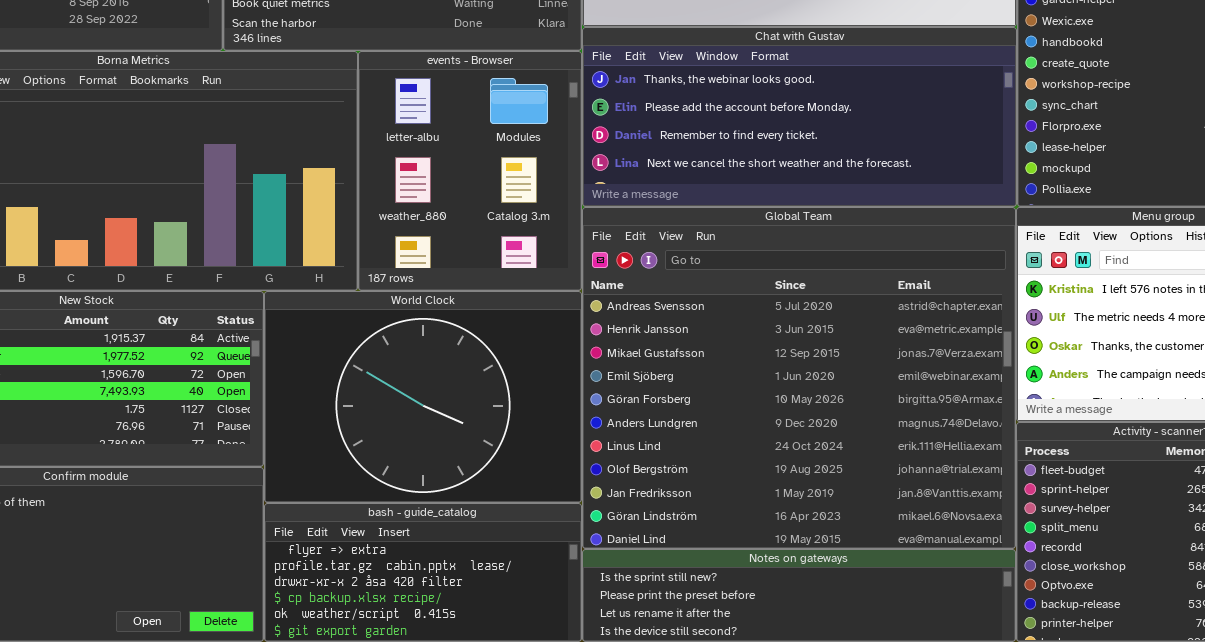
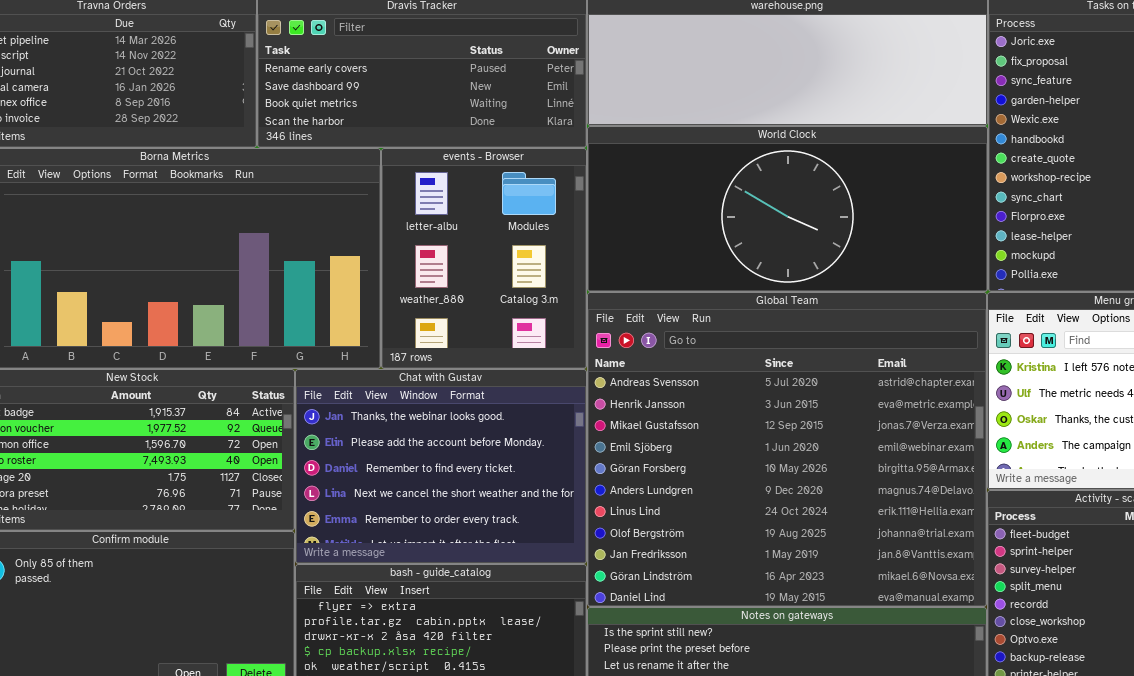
Chat with Gustav: [582,27,1017,207] -> [295,369,587,564], moved, resized
World Clock: [264,291,582,503] -> [587,126,988,292], moved, resized

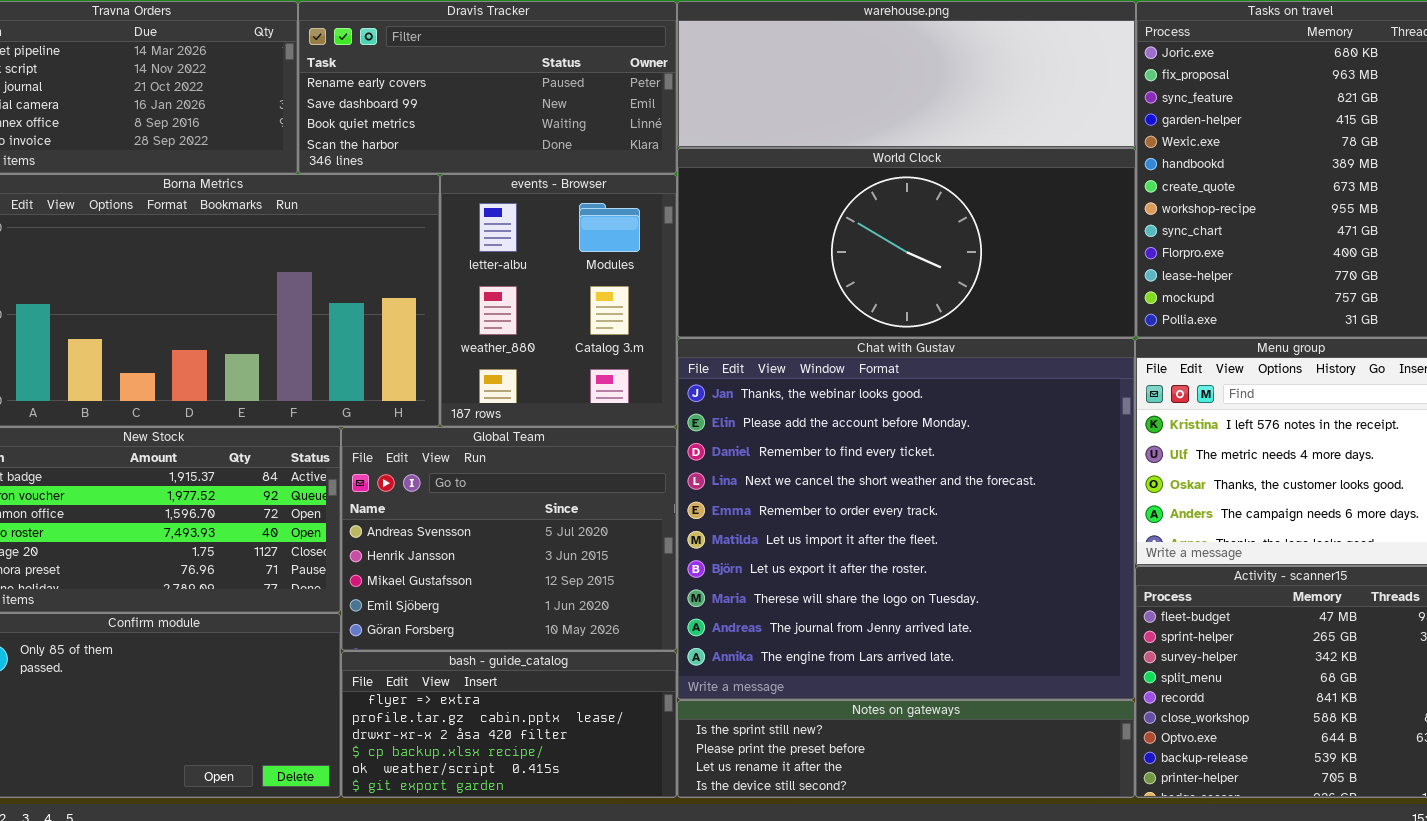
Global Team: [587,292,987,607] -> [341,427,677,651], moved, resized
Chat with Gustav: [295,369,587,564] -> [677,338,1135,700], moved, resized

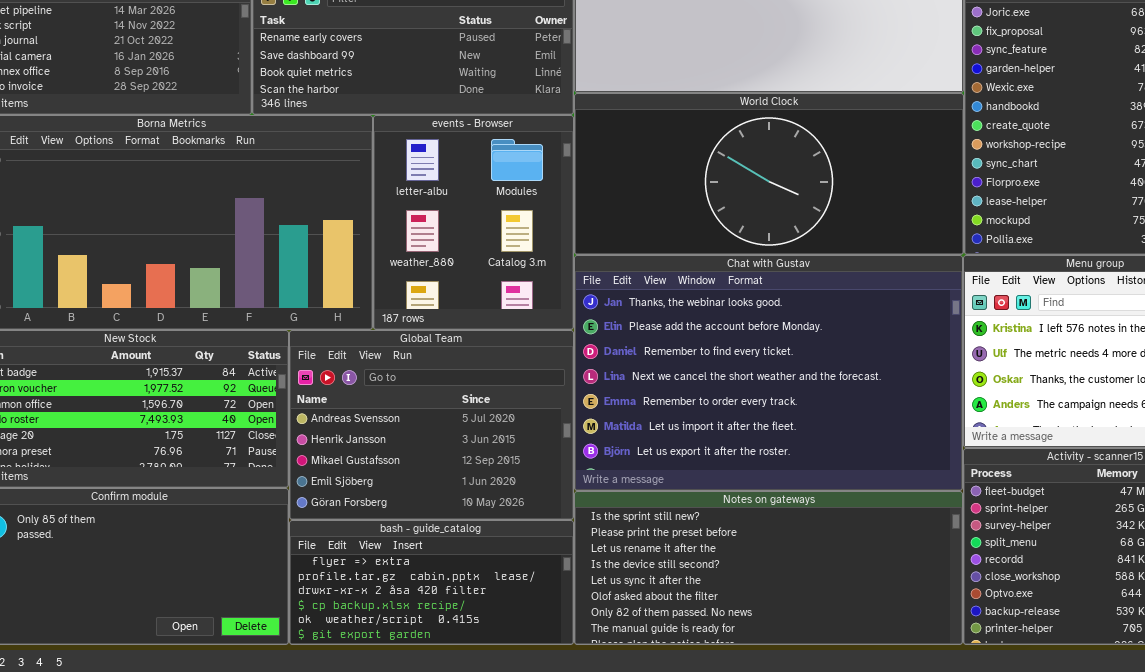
Chat with Gustav: [677,338,1135,700] -> [574,255,963,491], resized
Notes on gateways: [677,700,1135,798] -> [574,491,963,645], resized

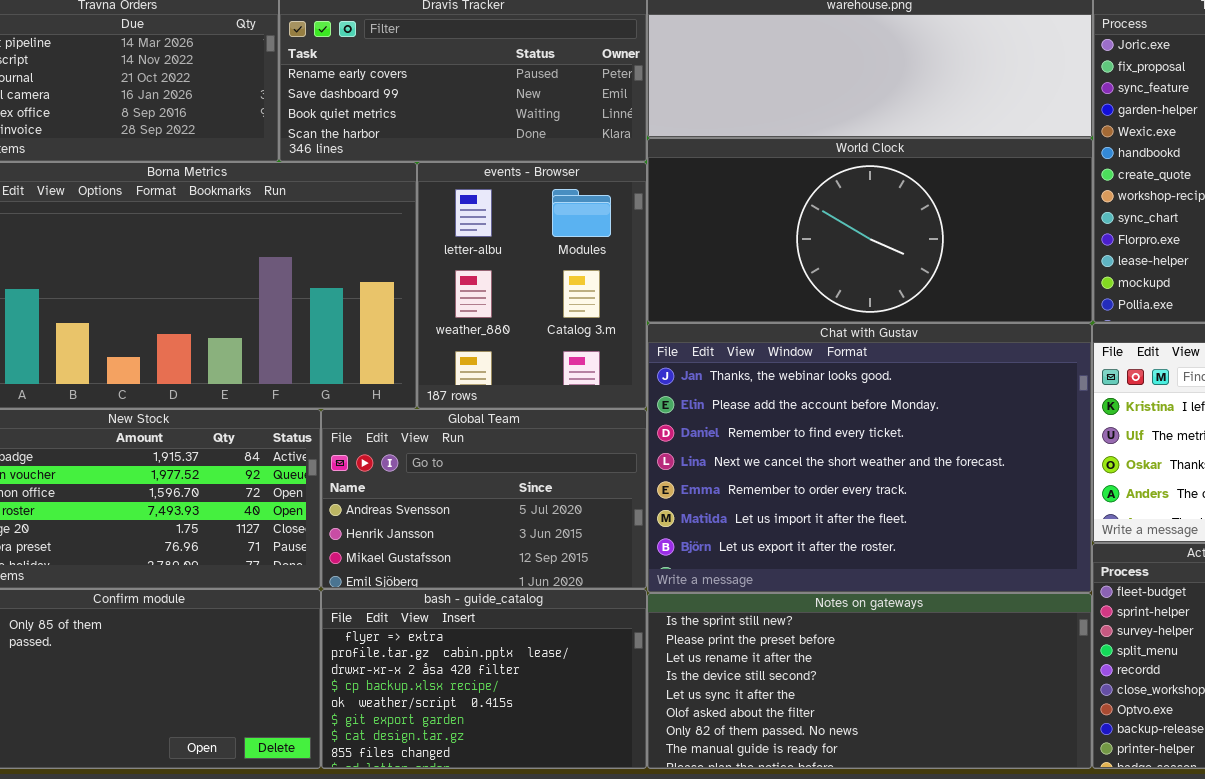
Global Team: [289,330,574,520] -> [321,409,647,589], resized
bash - guide_catalog: [289,520,574,645] -> [321,589,647,769], resized

